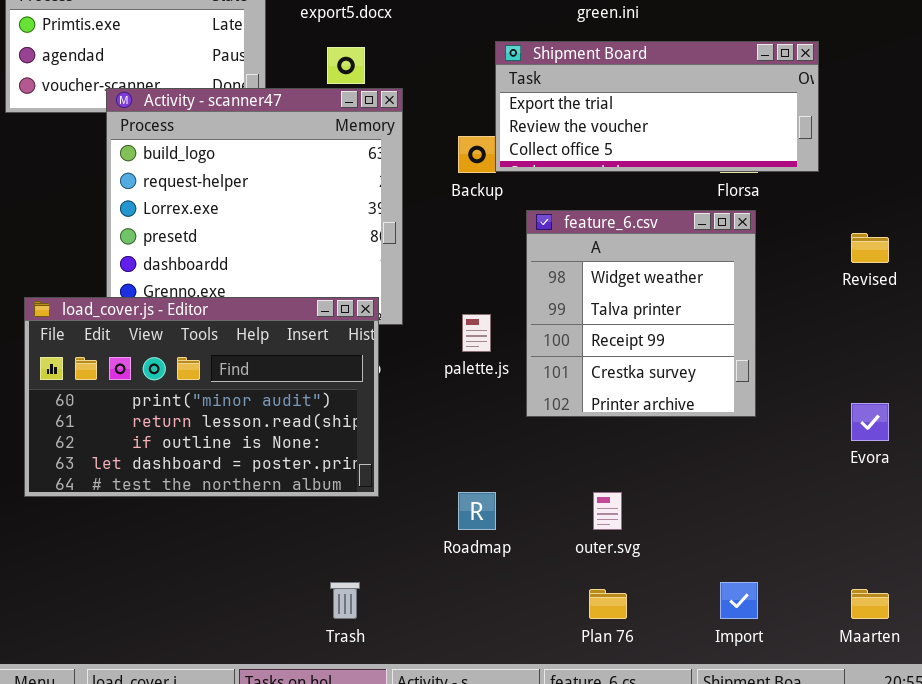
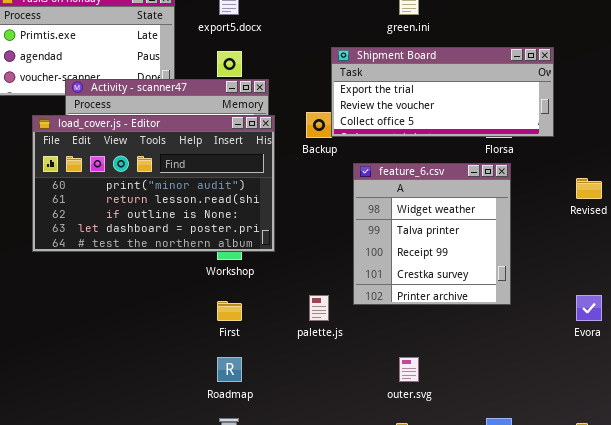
load_cover.js - Editor: [24,297,379,497] -> [32,115,275,252], moved
palette.js: [462,314,491,352] -> [309,295,329,321], moved
Roadmap: [458,492,496,530] -> [217,357,242,382], moved

